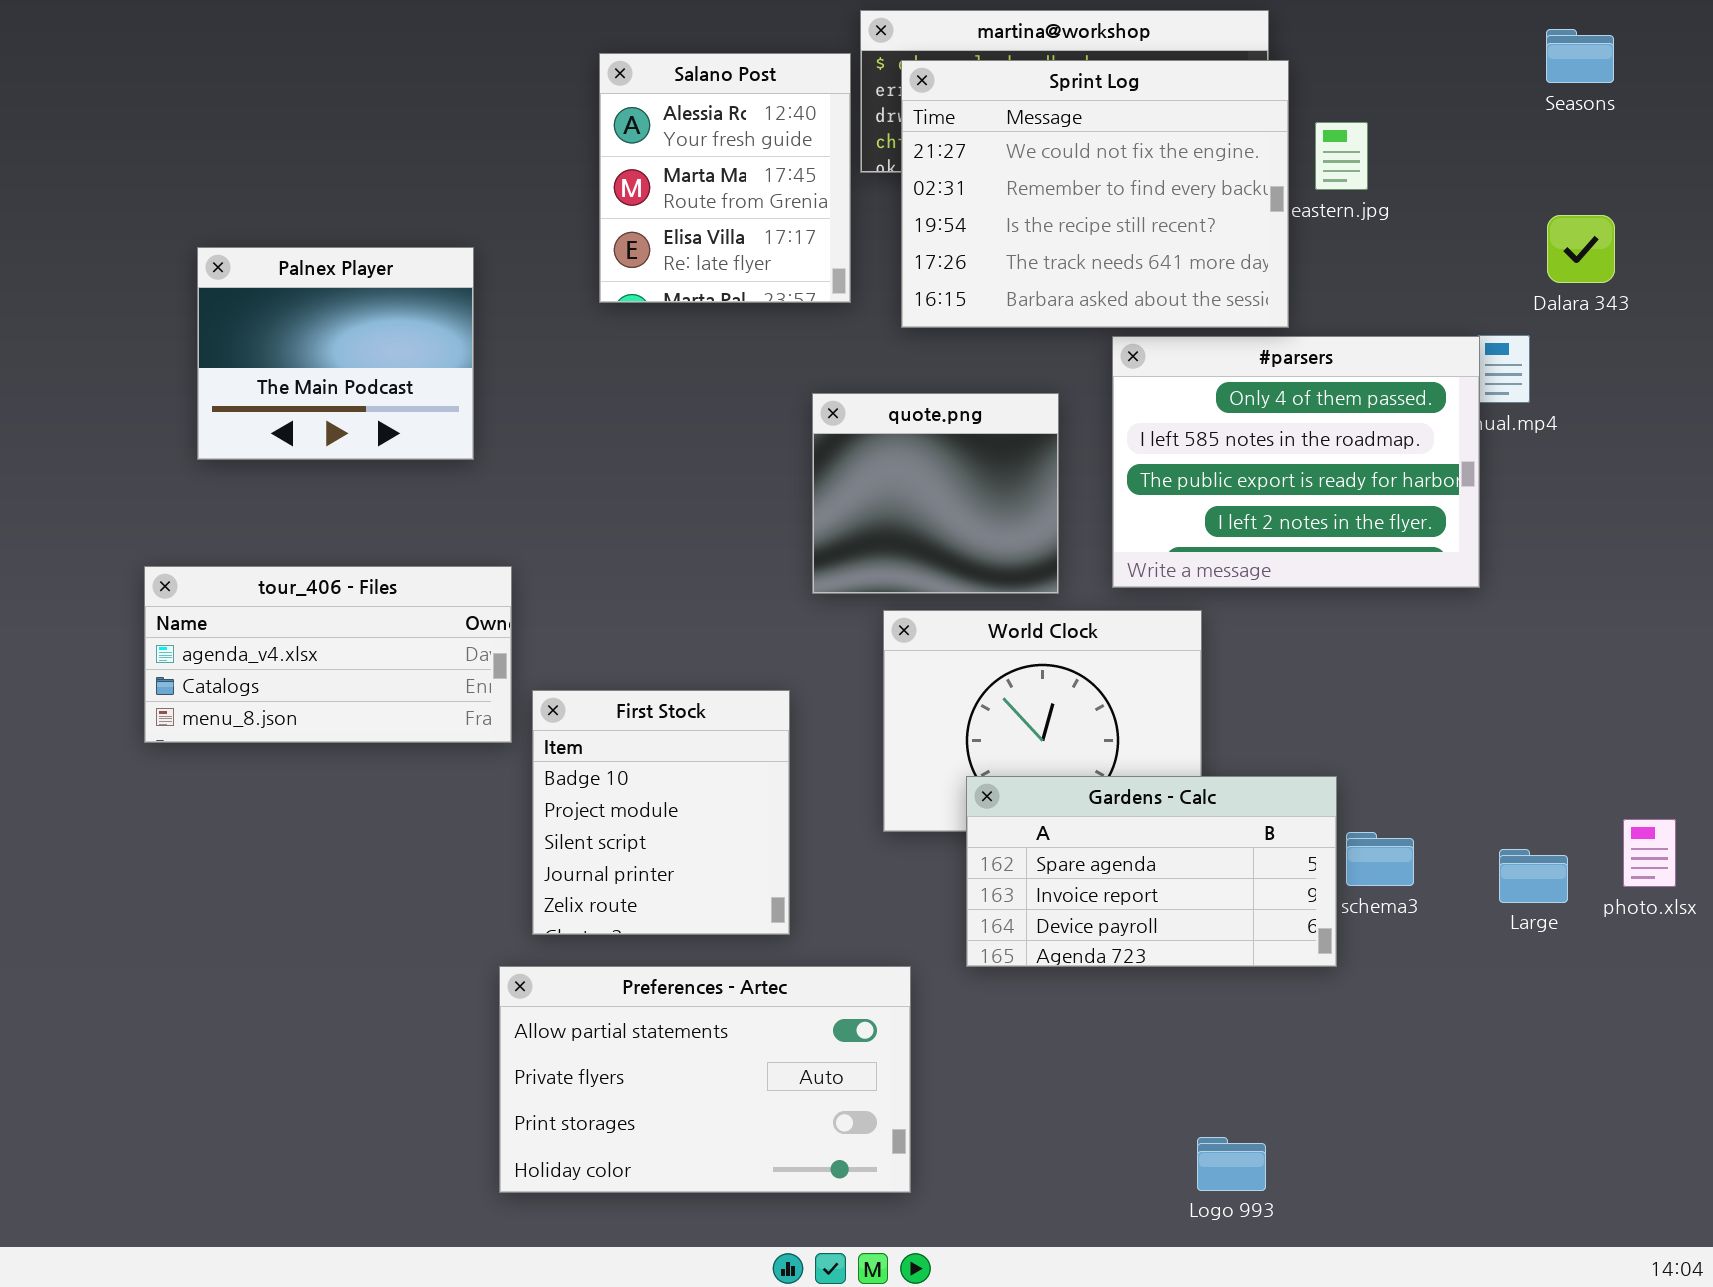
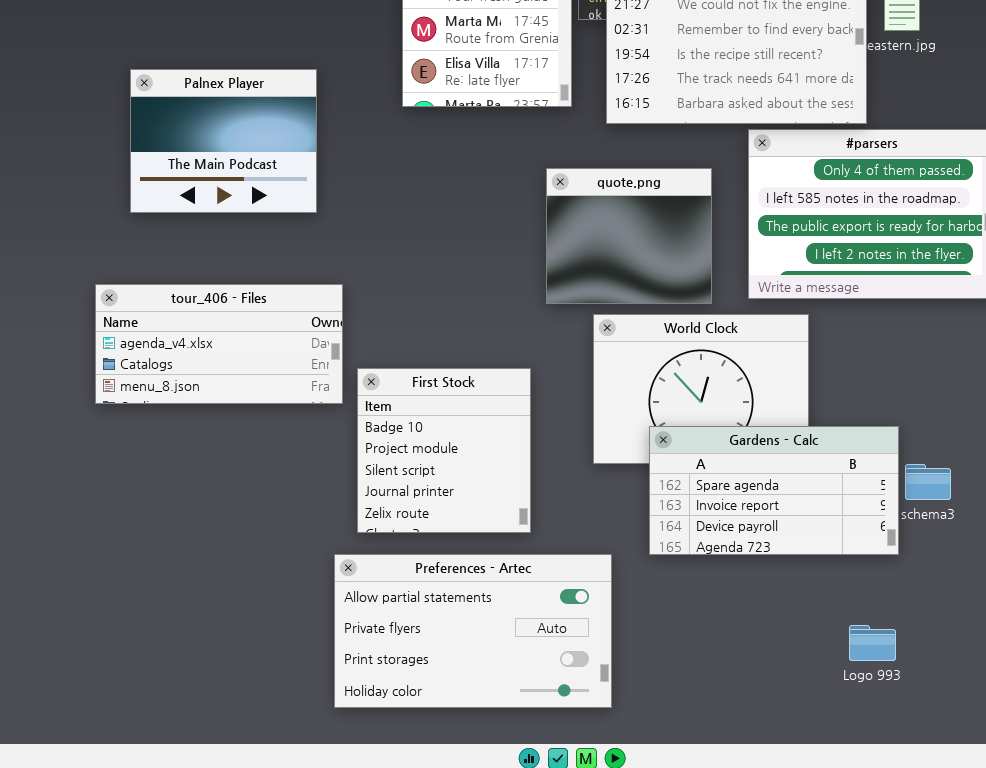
Logo 993: [1197,1137,1266,1191] -> [849,625,896,661], moved

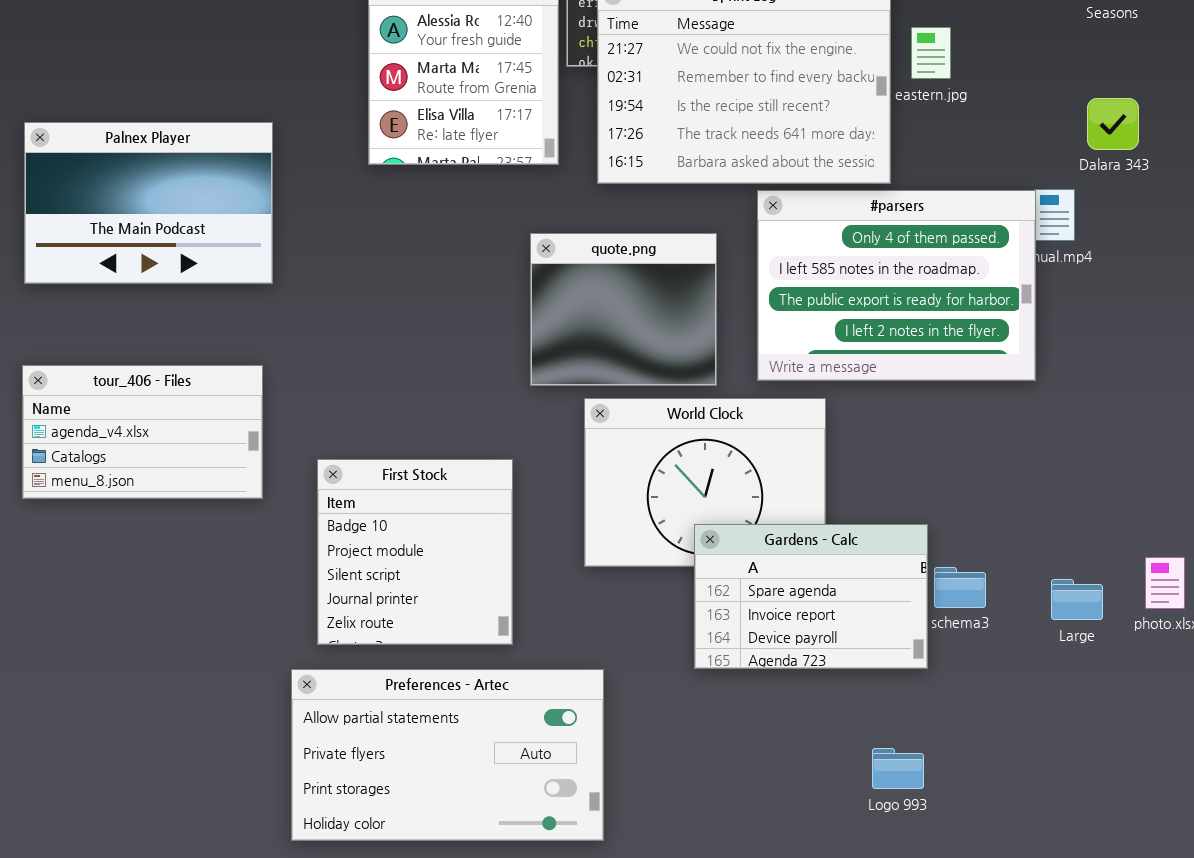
Palnex Player: [130,69,317,213] -> [24,122,273,284], resized
tour_406 - Files: [95,284,343,404] -> [22,365,263,499], resized
Gardens - Calc: [649,426,899,555] -> [694,524,928,669], resized

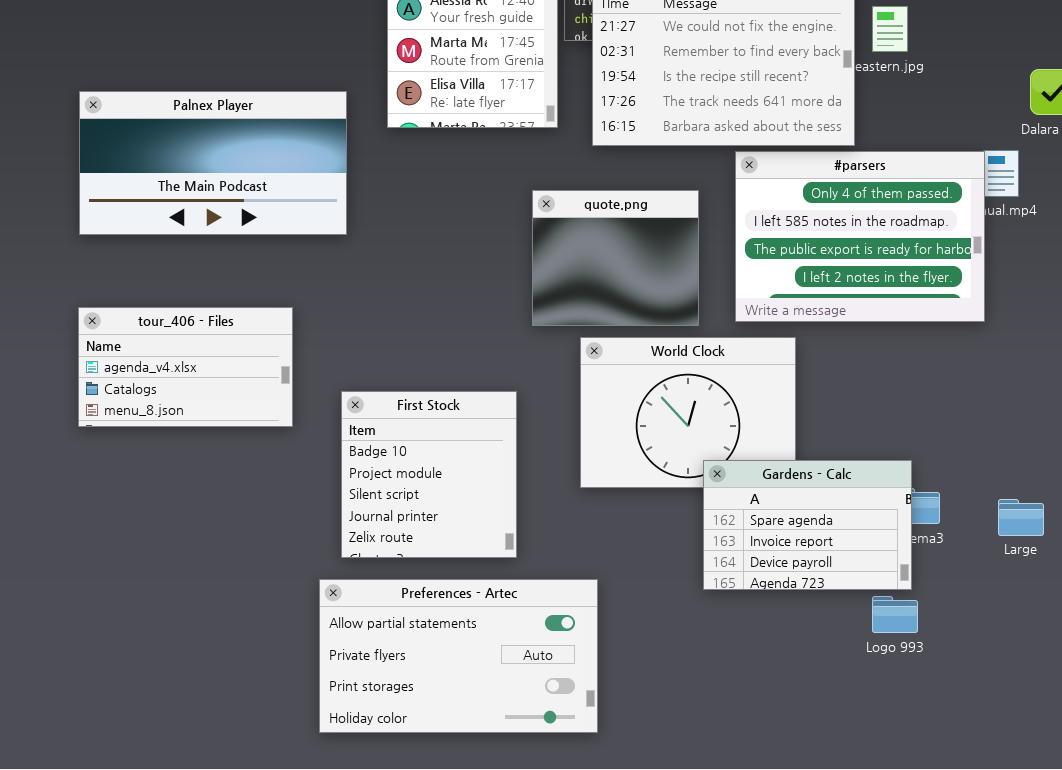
Palnex Player: [24,122,273,284] -> [79,91,347,235], resized
Gardens - Calc: [694,524,928,669] -> [703,460,912,590], moved
Logo 993: [872,748,924,789] -> [872,596,918,633], moved

